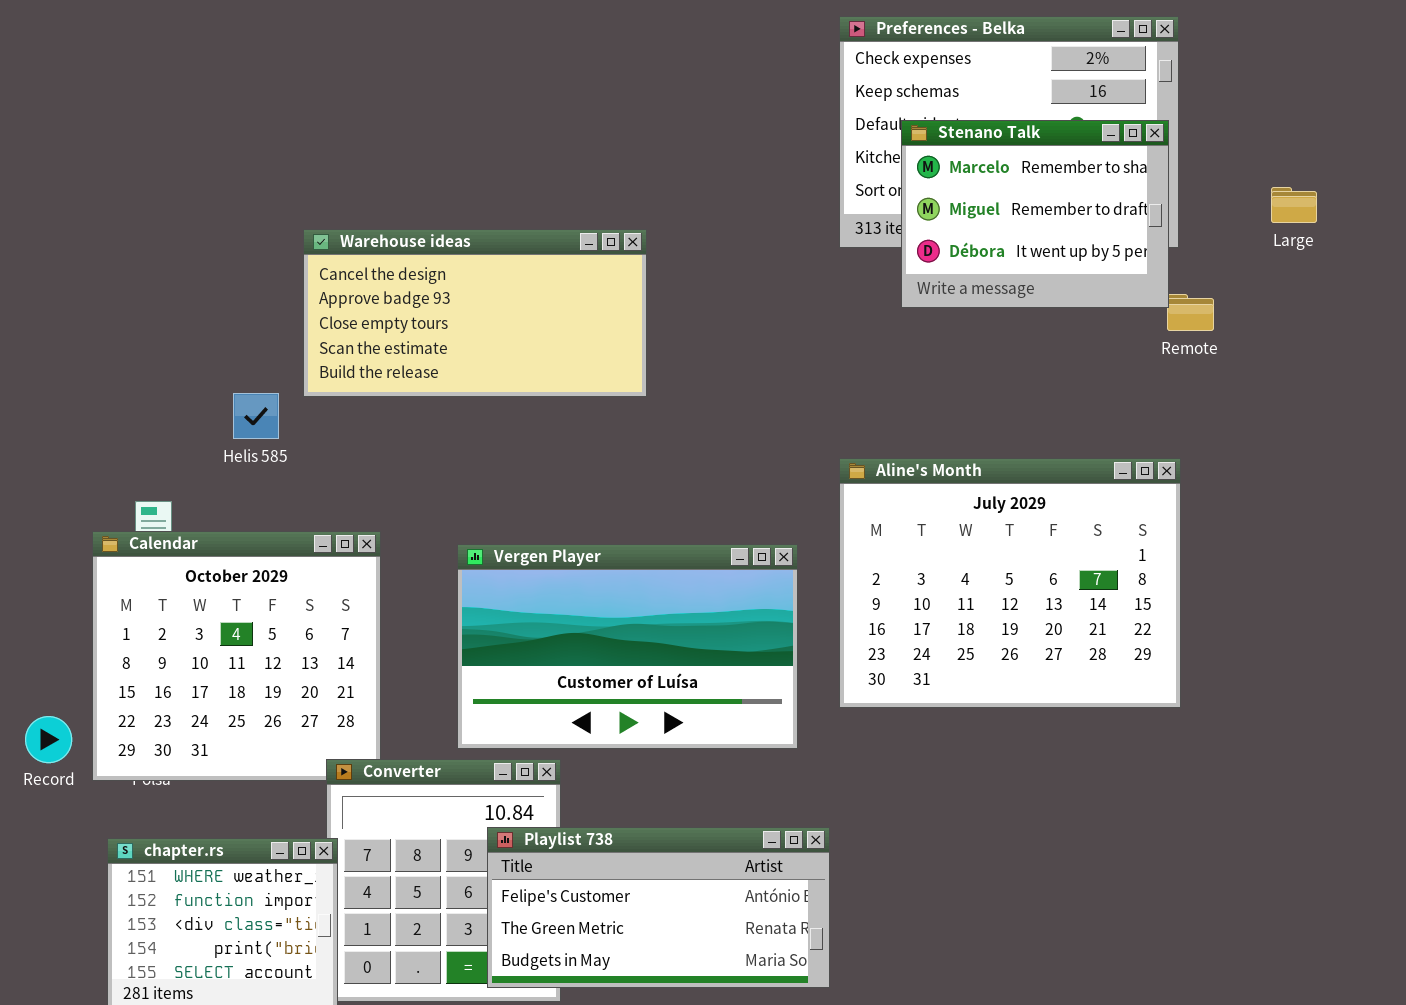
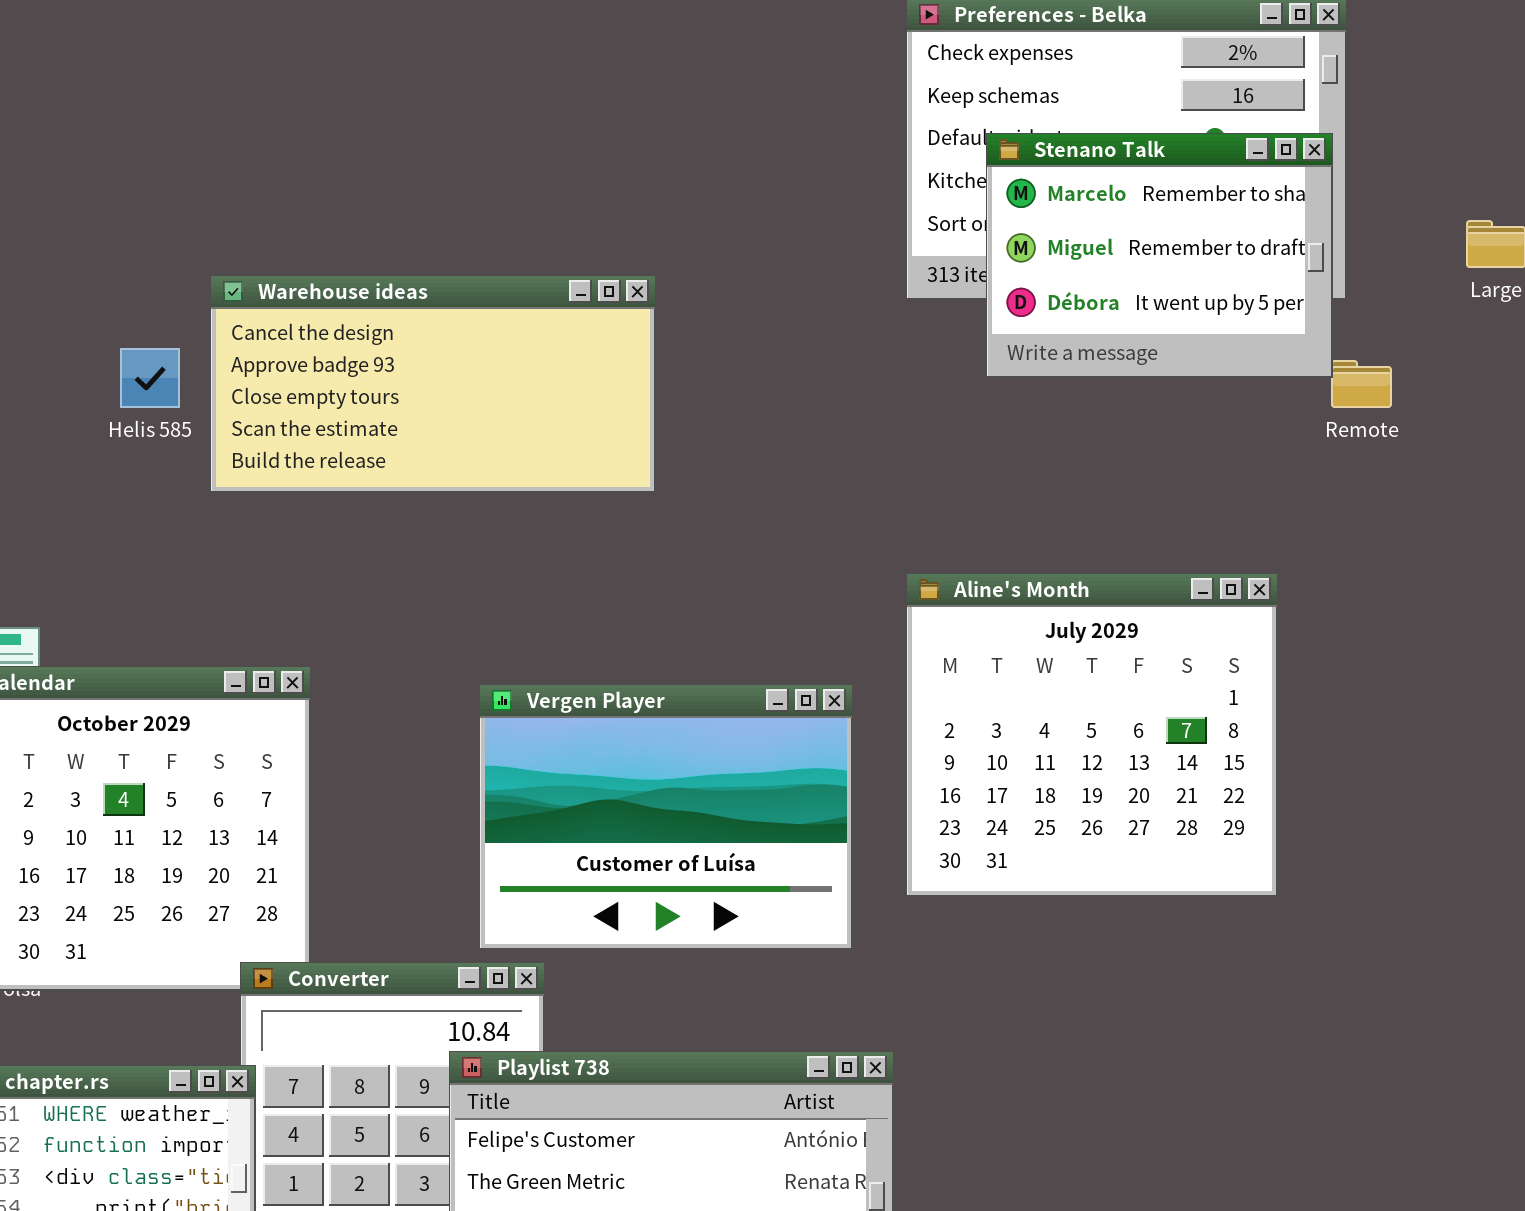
Helis 585: [233,393,279,439] -> [120,348,180,408], moved
Aline's Month: [839,458,1181,708] -> [906,573,1278,897], resized
Vergen Player: [457,544,798,749] -> [479,684,853,950], resized

